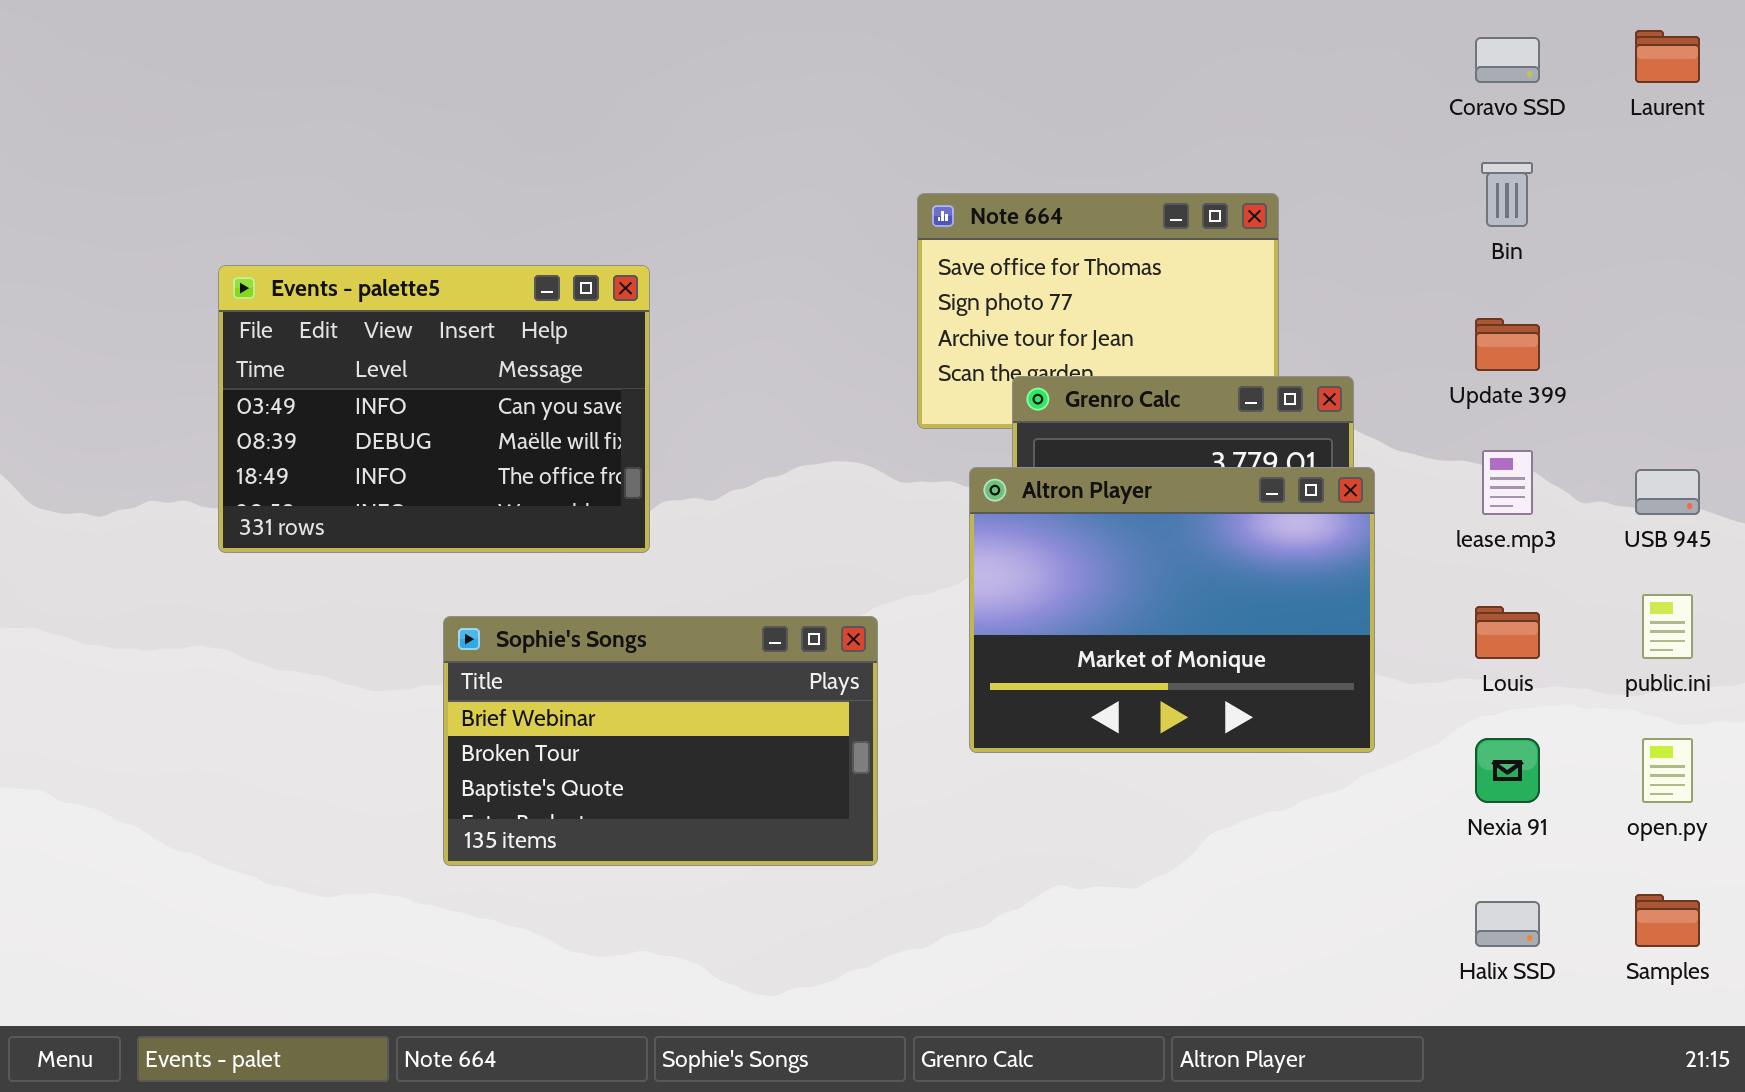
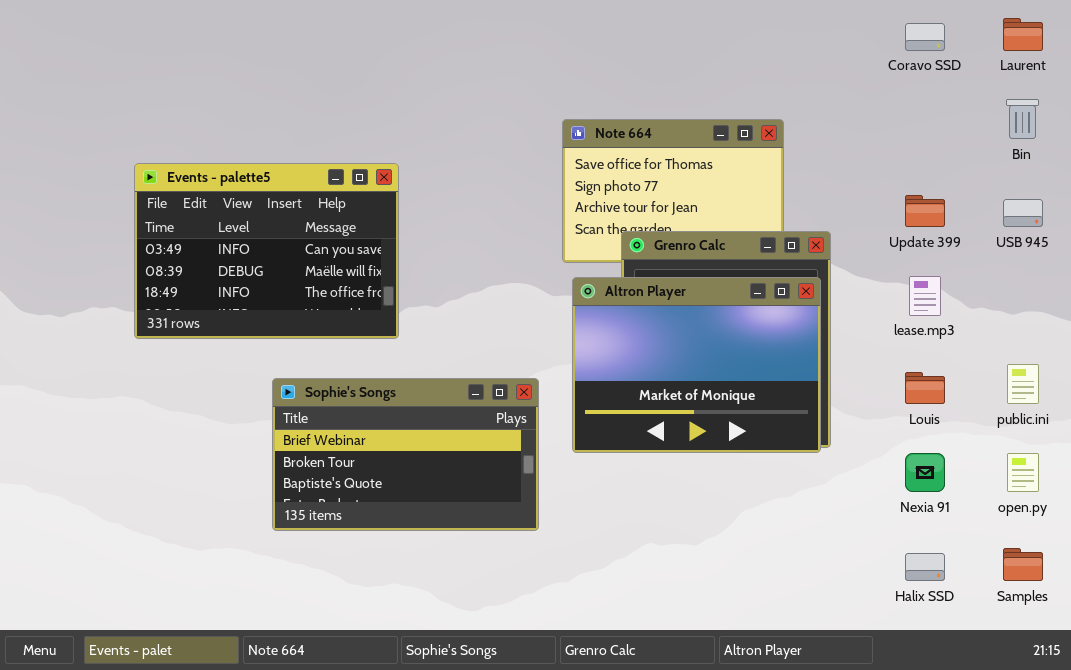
Bin: [1481,162,1533,227] -> [1006,99,1039,139], moved
Altron Player: [969,467,1375,753] -> [572,277,821,453], moved
USB 945: [1635,469,1700,515] -> [1003,199,1043,227], moved

